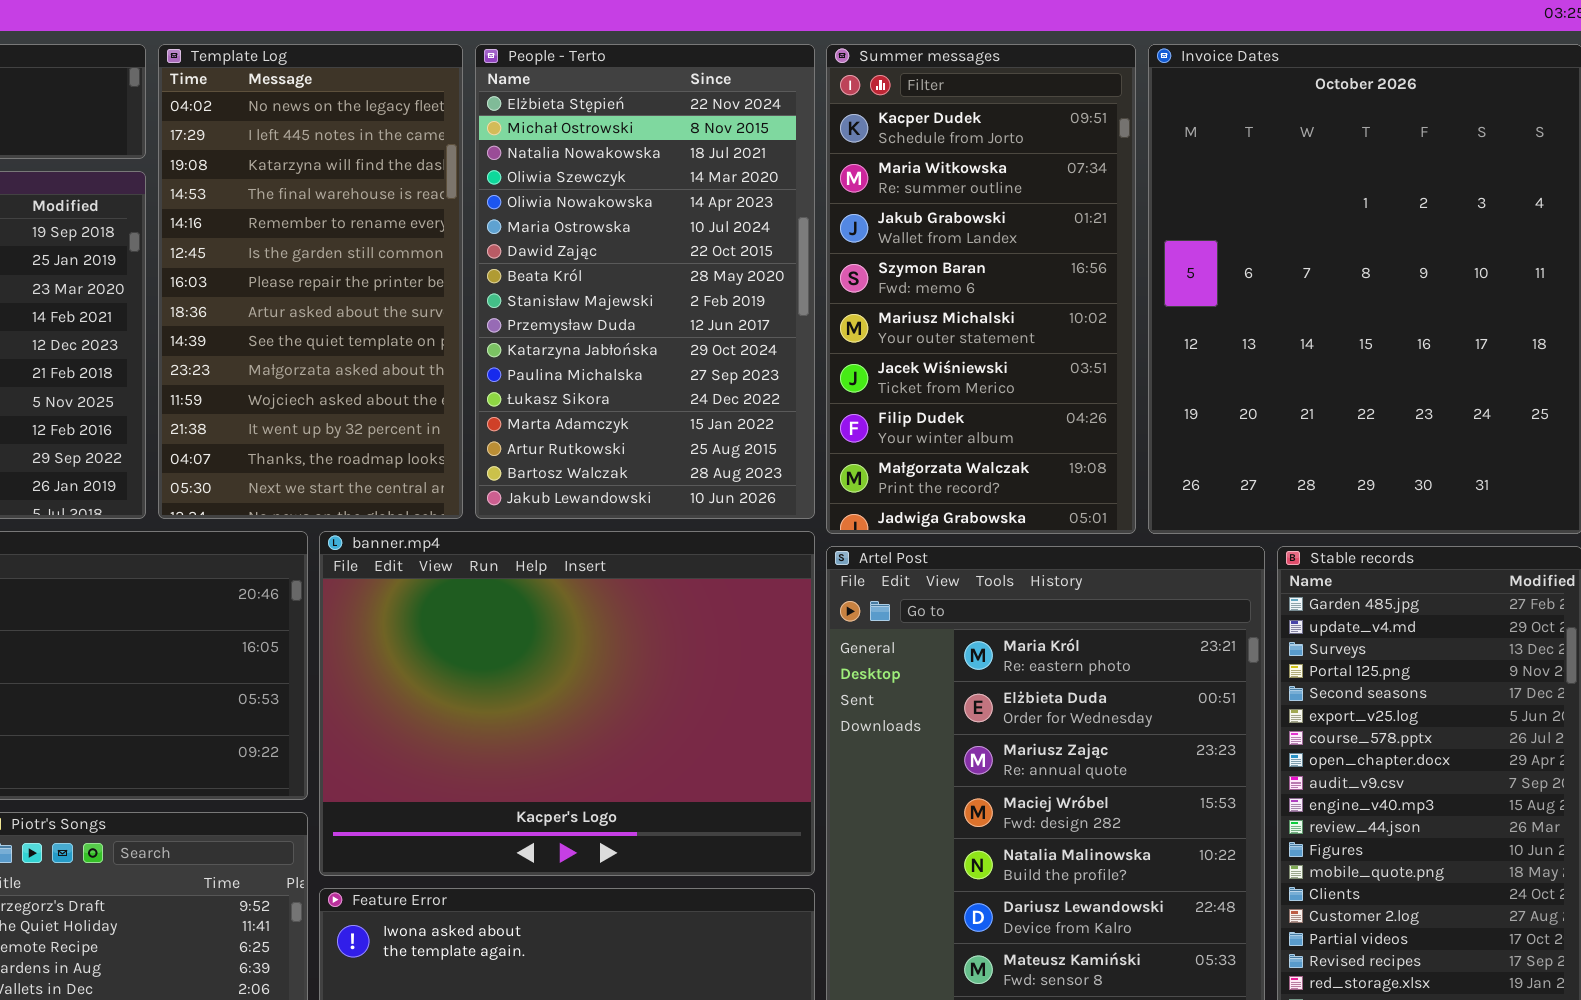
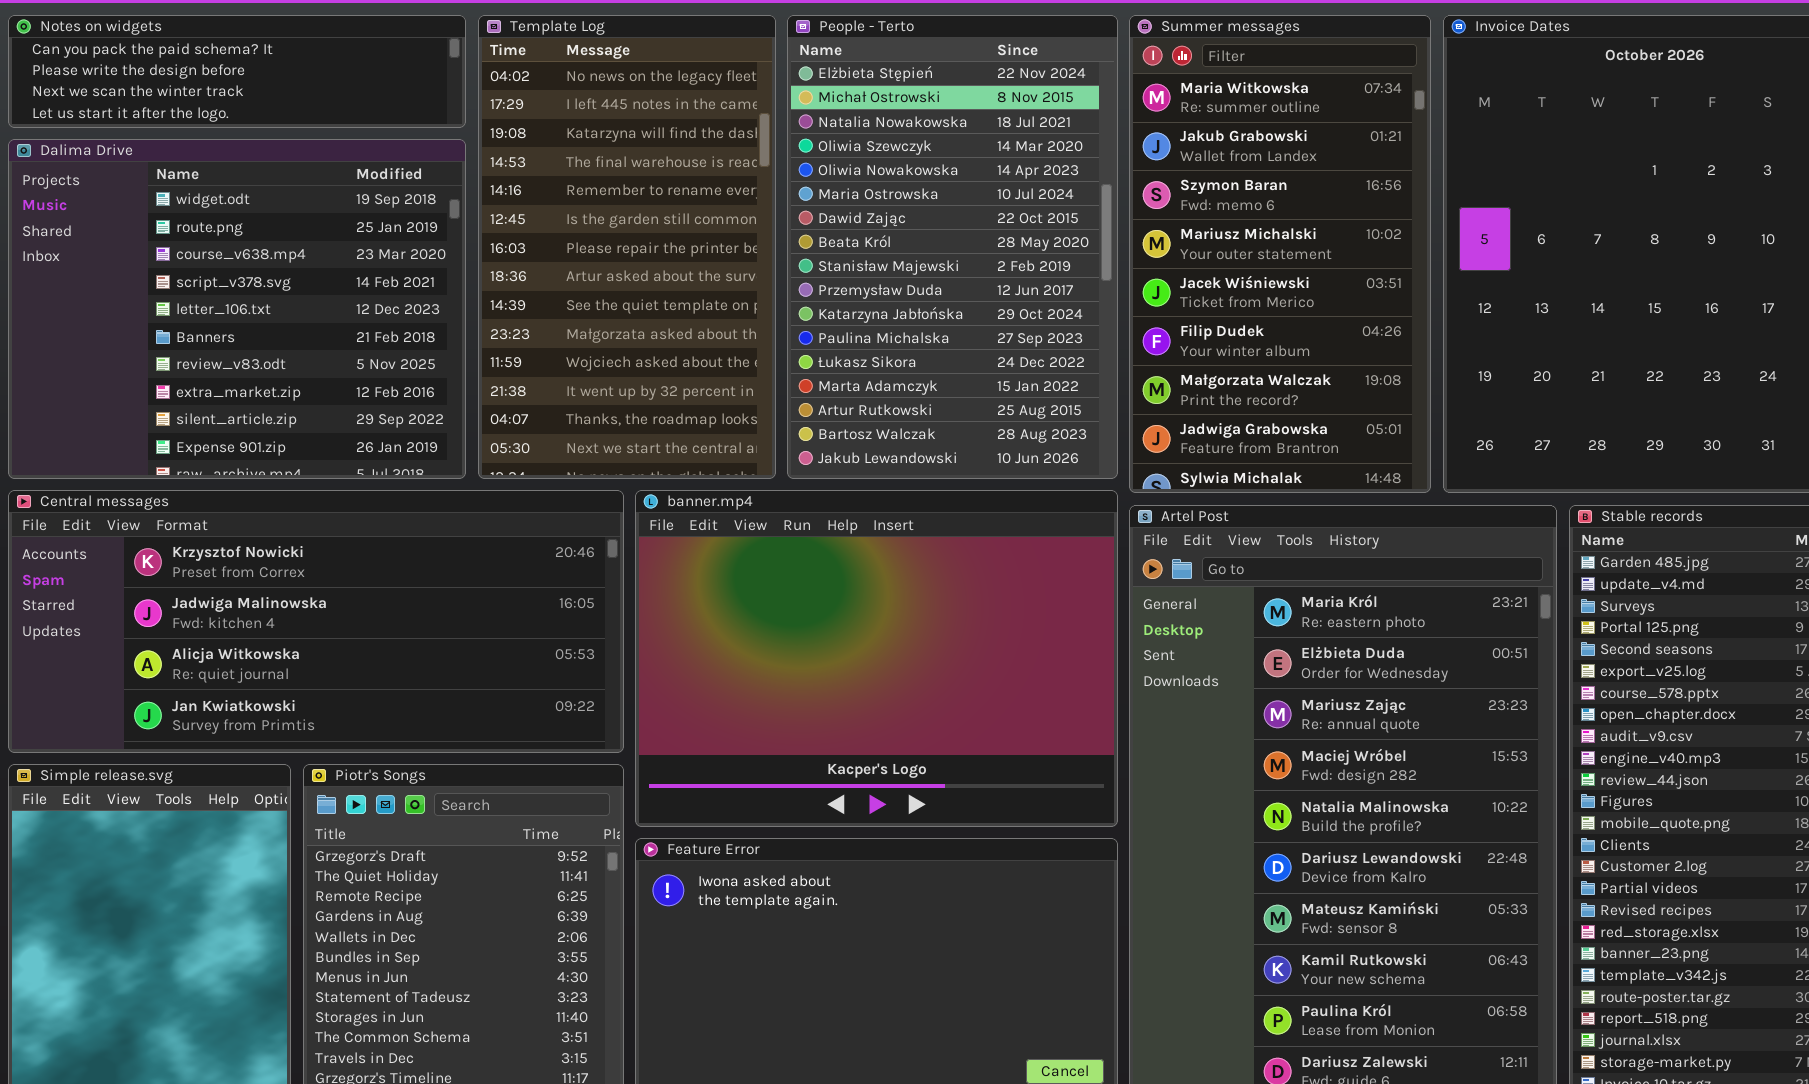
Summer messages: [826,44,1136,534] -> [1129,15,1431,493], scrolled down 1 row

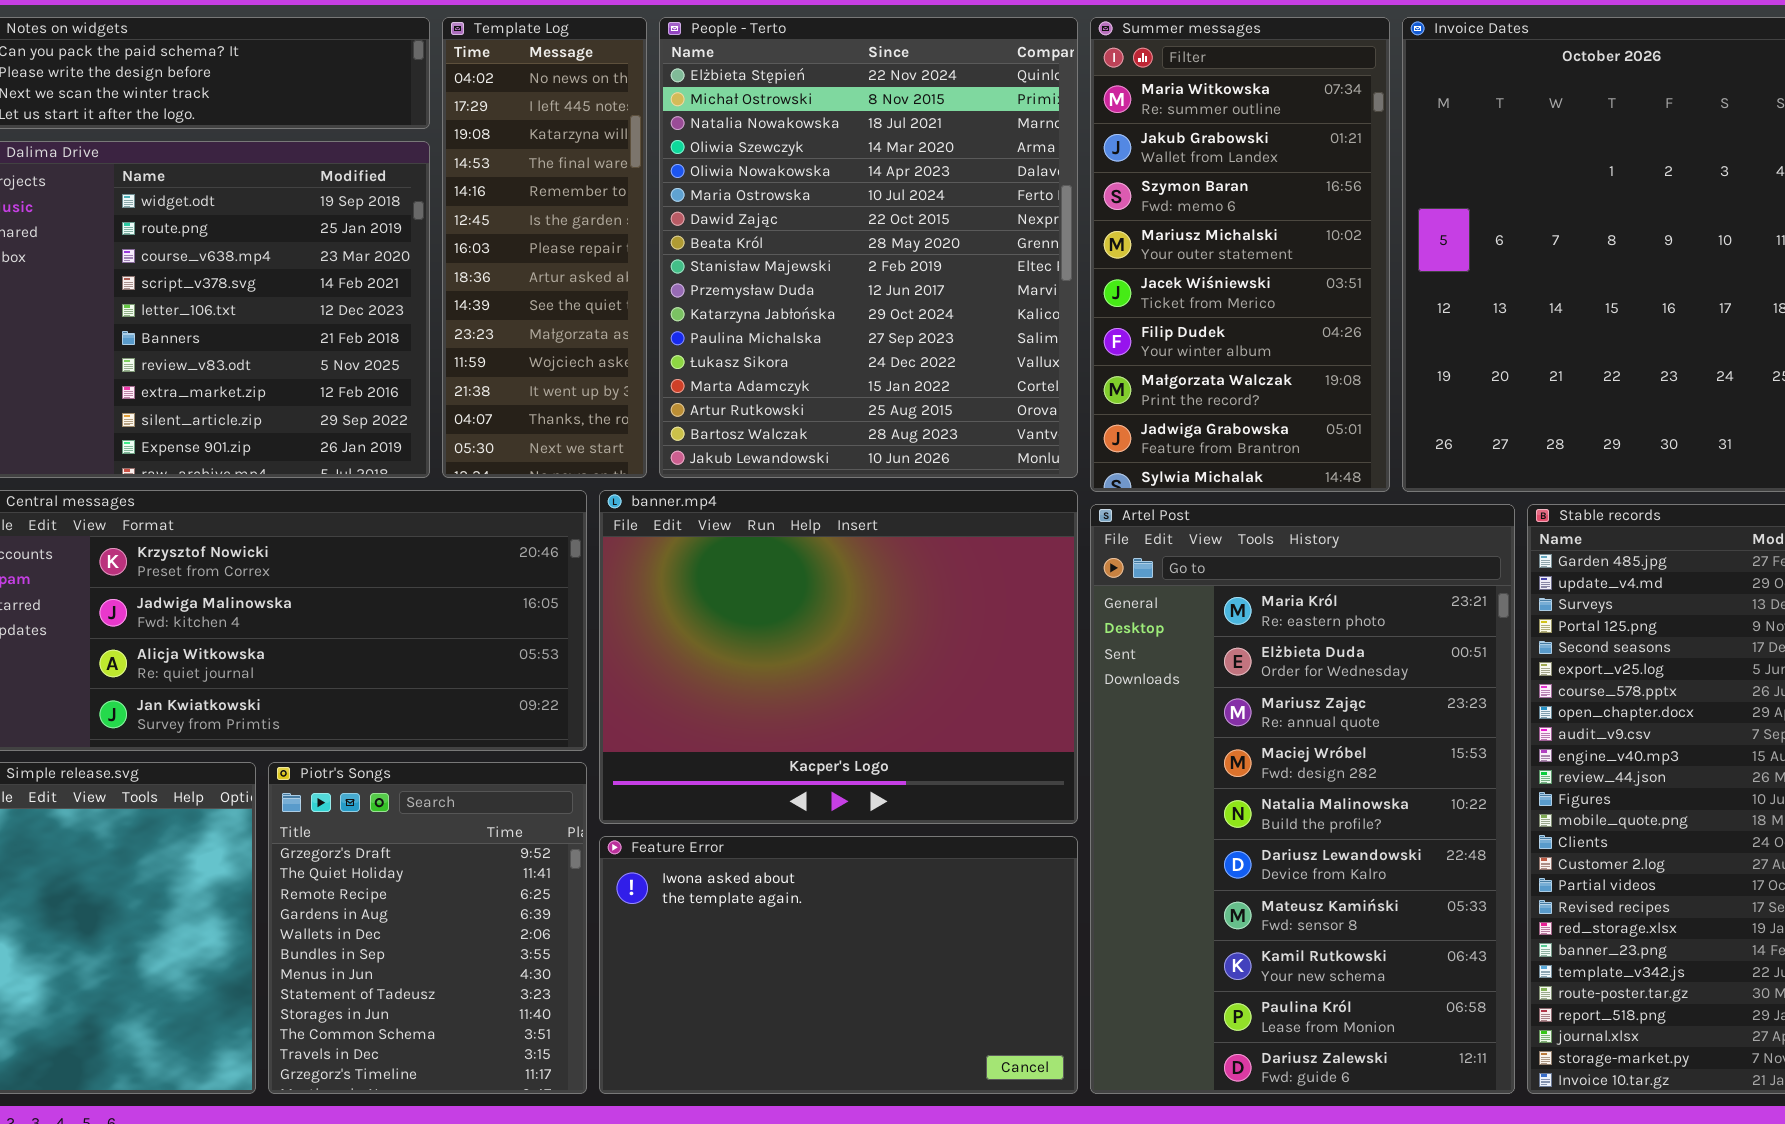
Template Log: [478,15,776,479] -> [442,17,647,478], resized
People - Terto: [787,15,1118,479] -> [659,17,1078,478], resized

